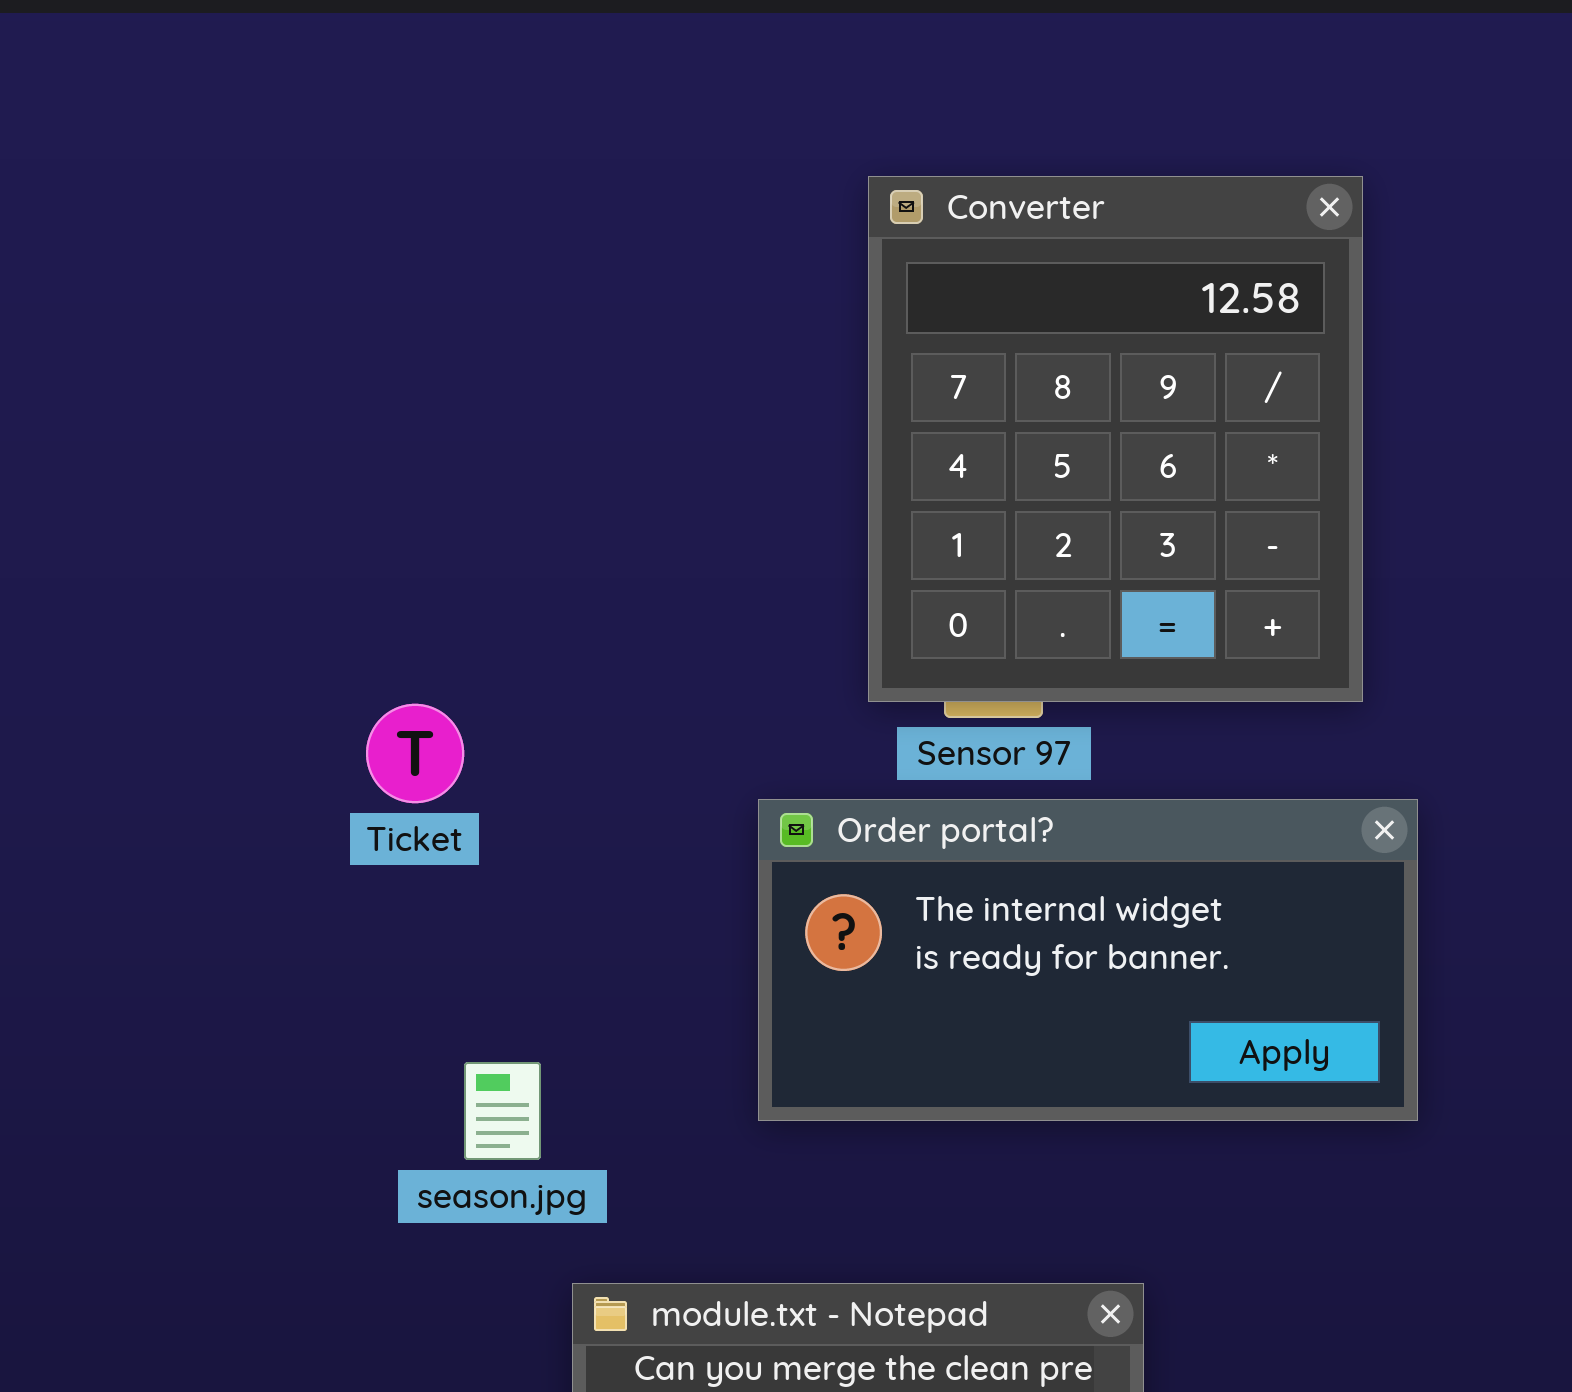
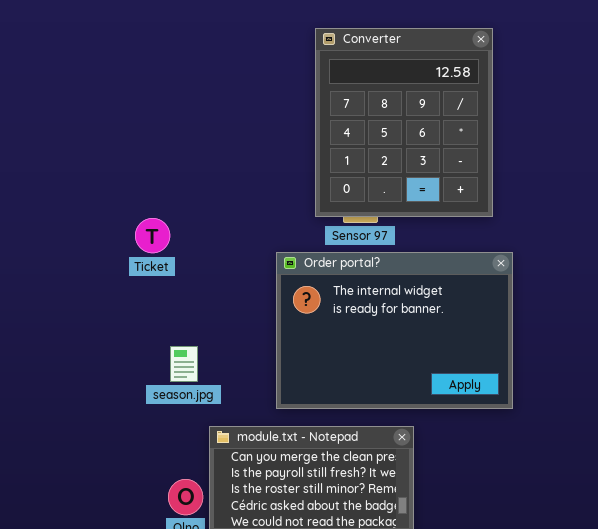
Order portal?: [758,799,1418,1121] -> [276,252,513,409], resized

